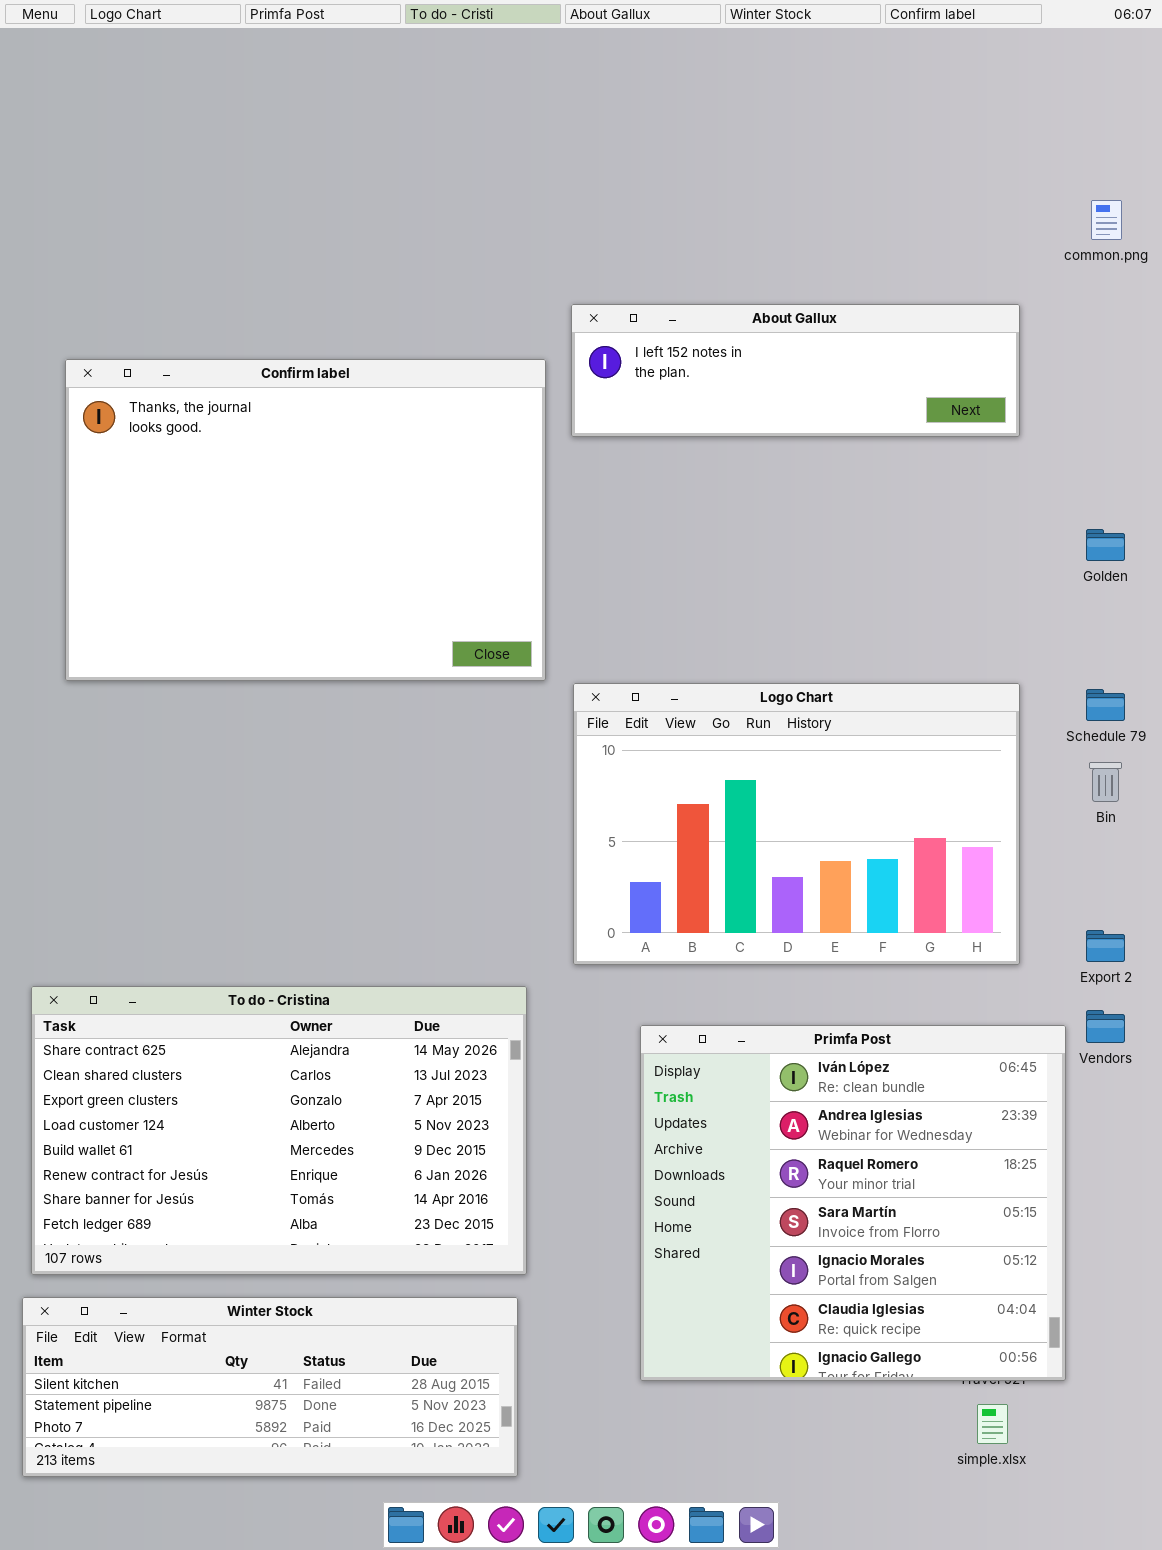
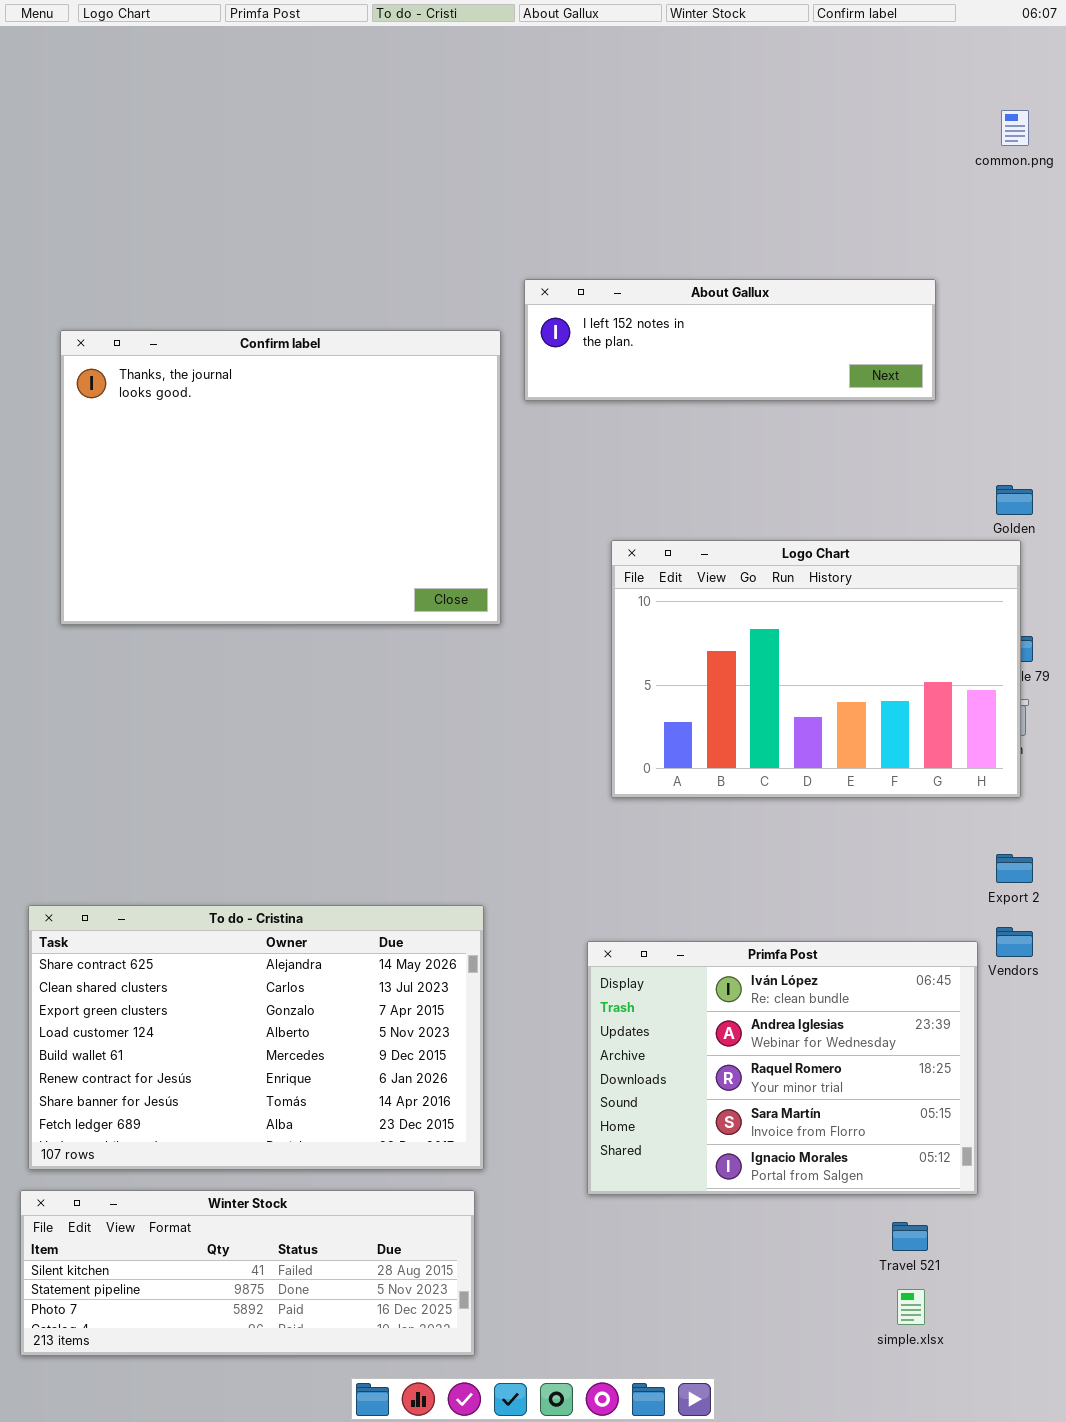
common.png: [1091,200,1122,240] -> [1001,110,1029,146], moved
Logo Chart: [573,683,1020,965] -> [611,540,1021,798], moved
Primfa Post: [640,1025,1066,1381] -> [587,941,978,1195], resized

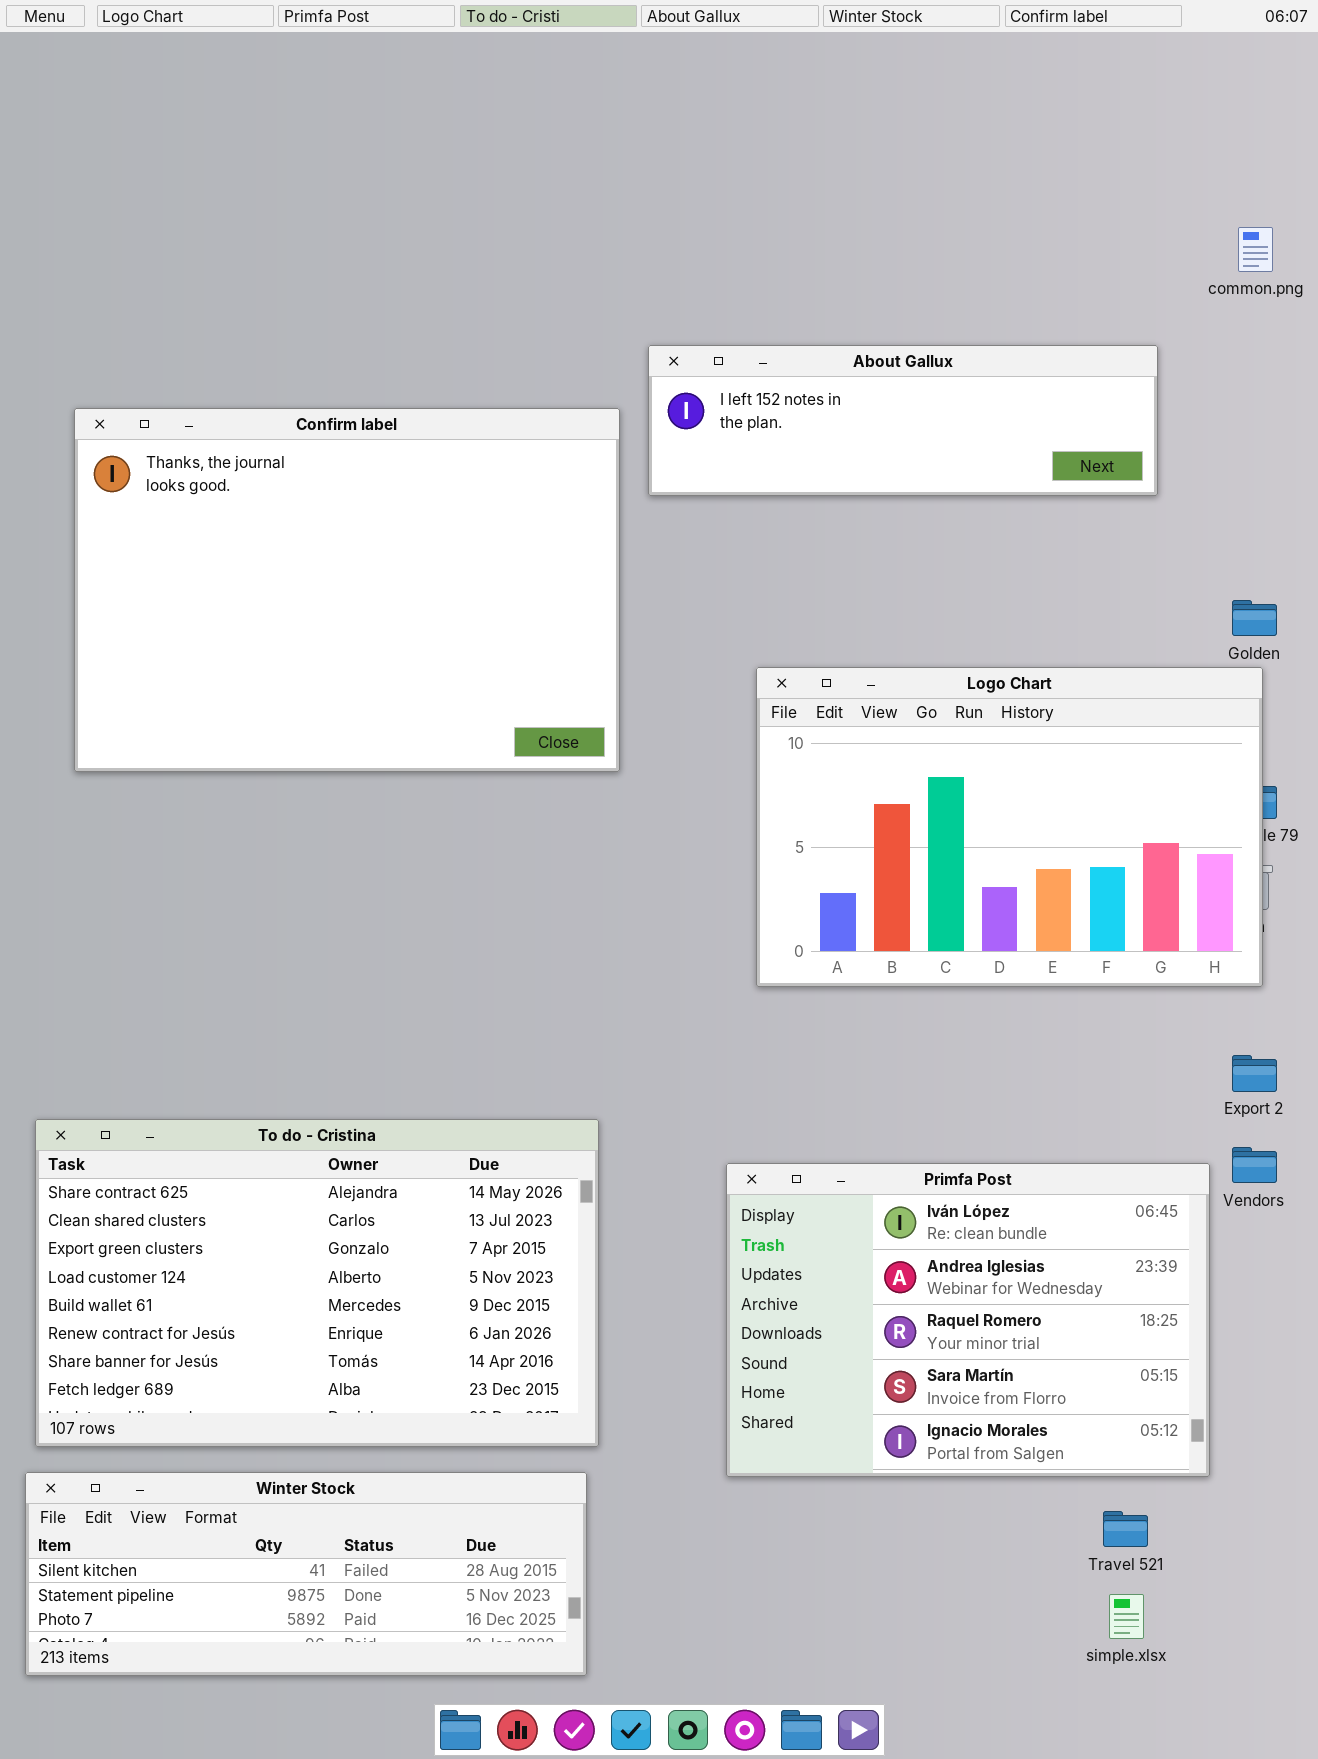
common.png: [1001,110,1029,146] -> [1238,227,1273,272], moved

